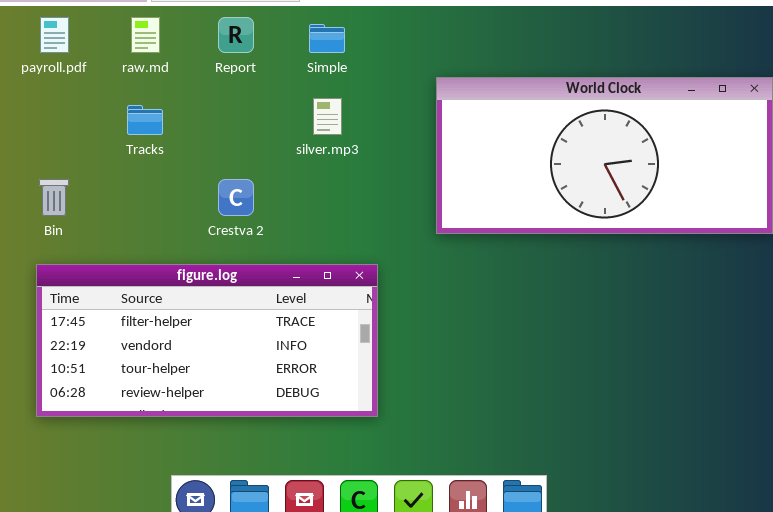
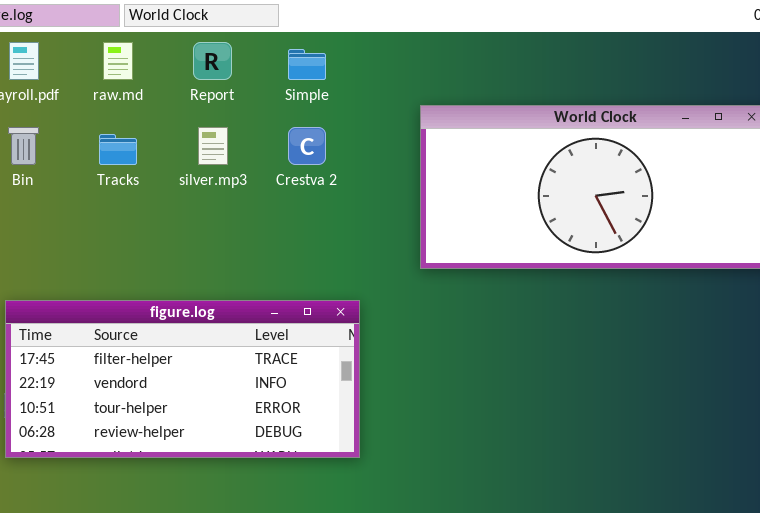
silver.mp3: [313,98,342,135] -> [198,127,228,165], moved
Bin: [39,179,69,216] -> [8,127,39,165], moved
Crestva 2: [218,179,254,216] -> [288,127,326,165], moved

